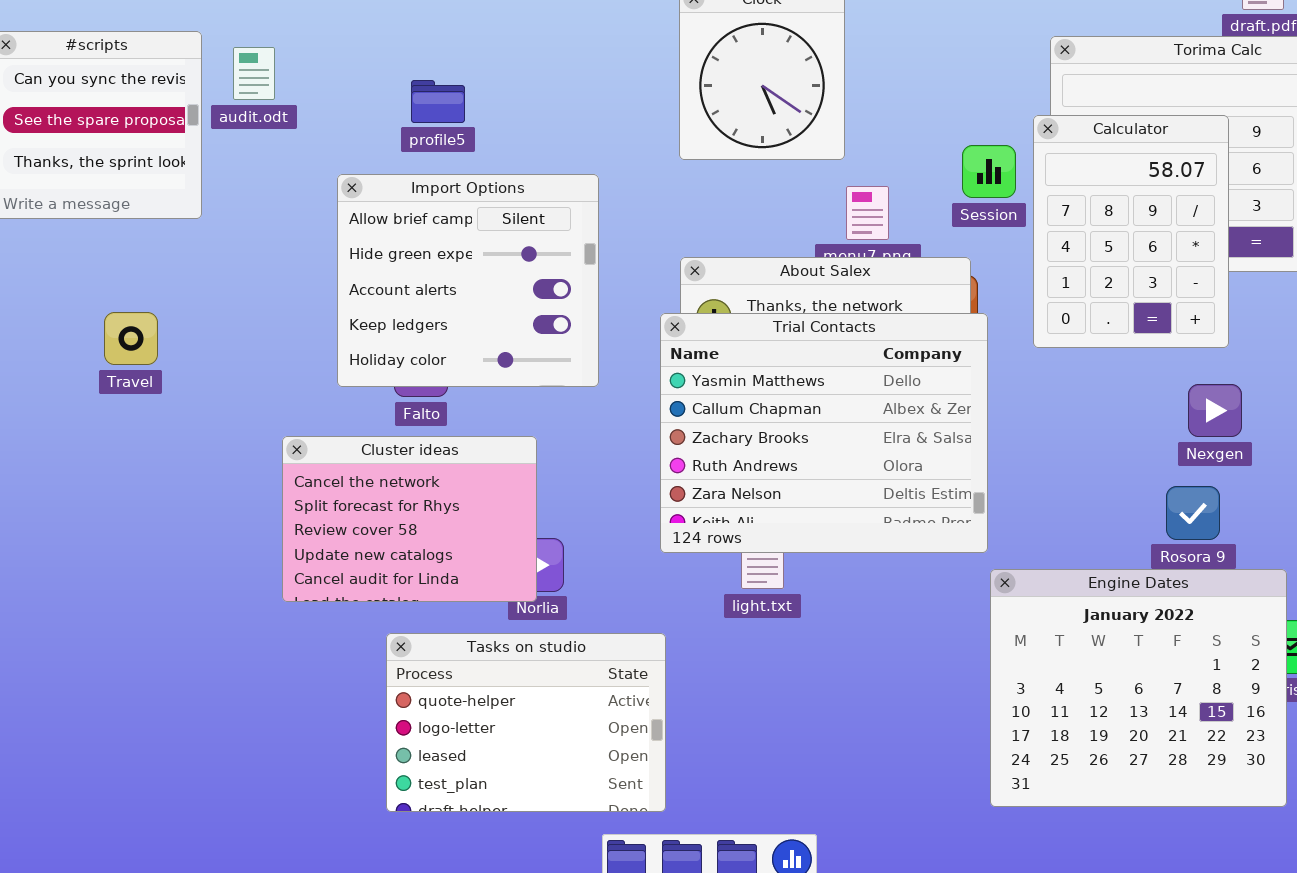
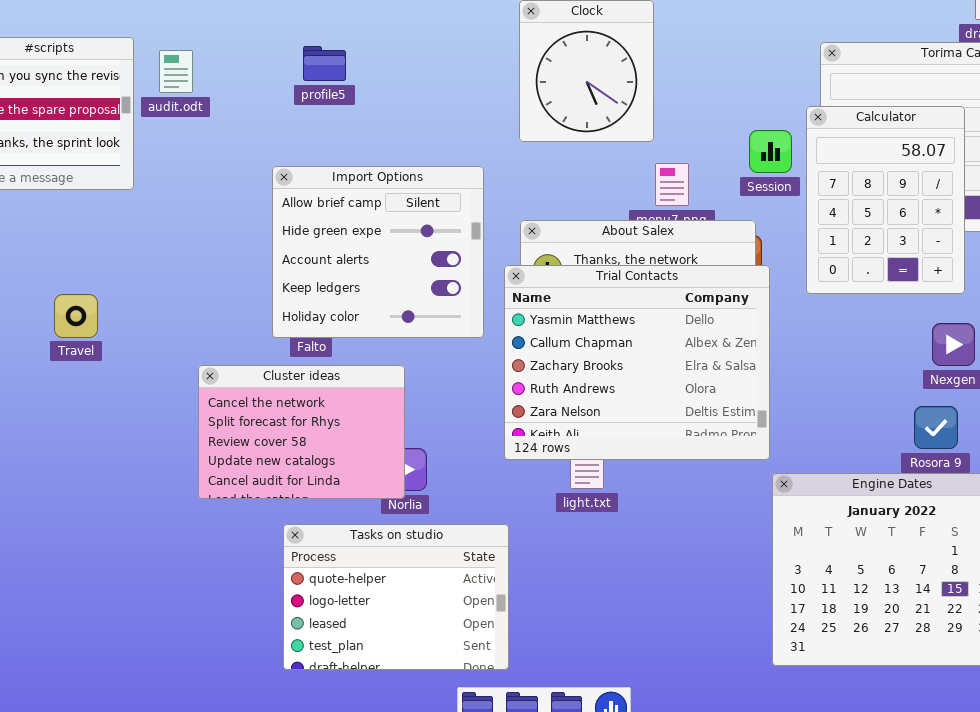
profile5: [411,80,465,123] -> [303,46,346,81], moved
Import Options: [337,174,599,387] -> [272,166,484,338], moved
Travel: [104,312,158,365] -> [54,294,98,338], moved

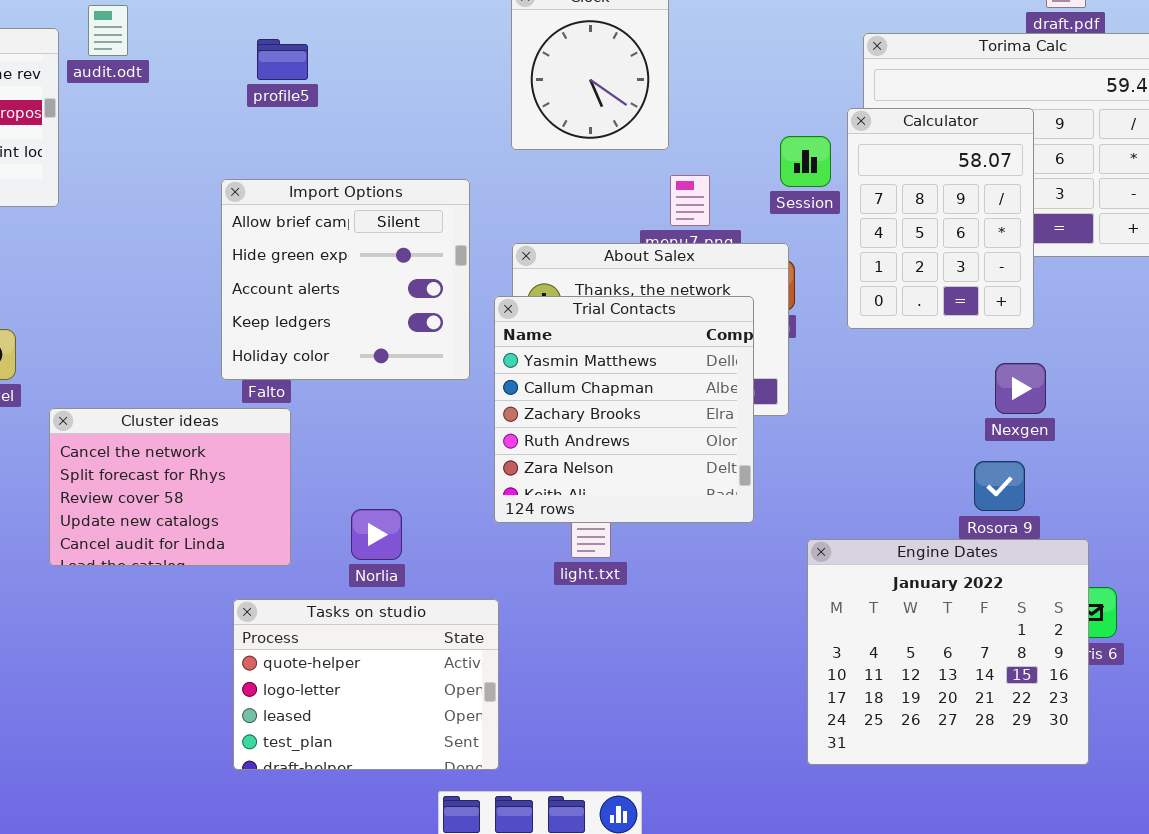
audit.odt: [159,50,193,93] -> [88,5,128,56], moved
Trial Contacts: [504,265,770,460] -> [494,296,754,523], resized
Cluster ideas: [198,365,405,499] -> [49,408,291,566], moved

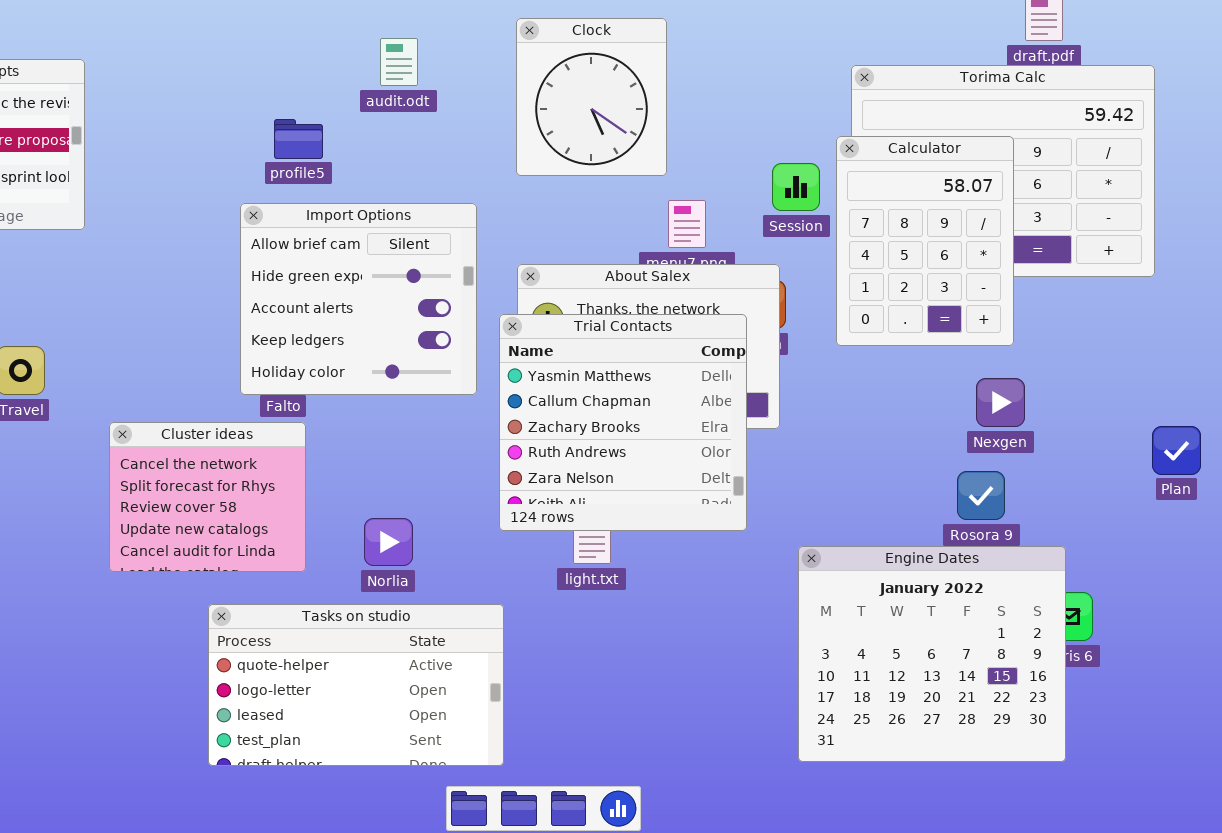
audit.odt: [88,5,128,56] -> [380,38,418,86], moved
profile5: [257,39,308,80] -> [274,119,323,159], moved
Cluster ideas: [49,408,291,566] -> [109,422,306,572], resized
Tasks on studio: [233,599,499,770] -> [208,604,504,766], resized

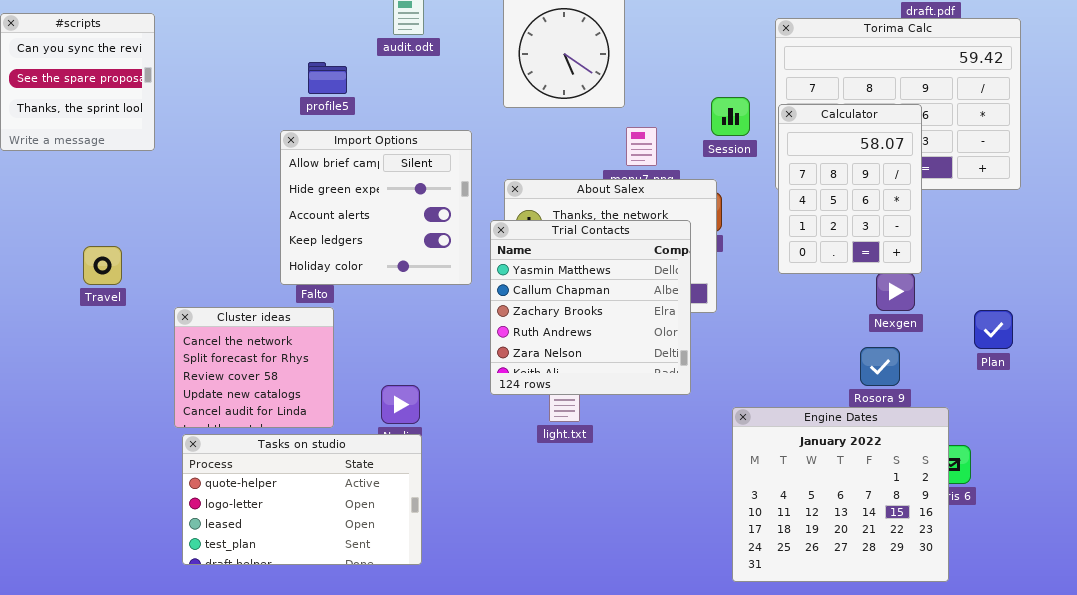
Calculator: [836,136,1014,346] -> [778,104,922,274], moved
Plan: [1152,426,1201,475] -> [974,310,1013,349], moved
Tasks on studio: [208,604,504,766] -> [182,434,422,565], moved

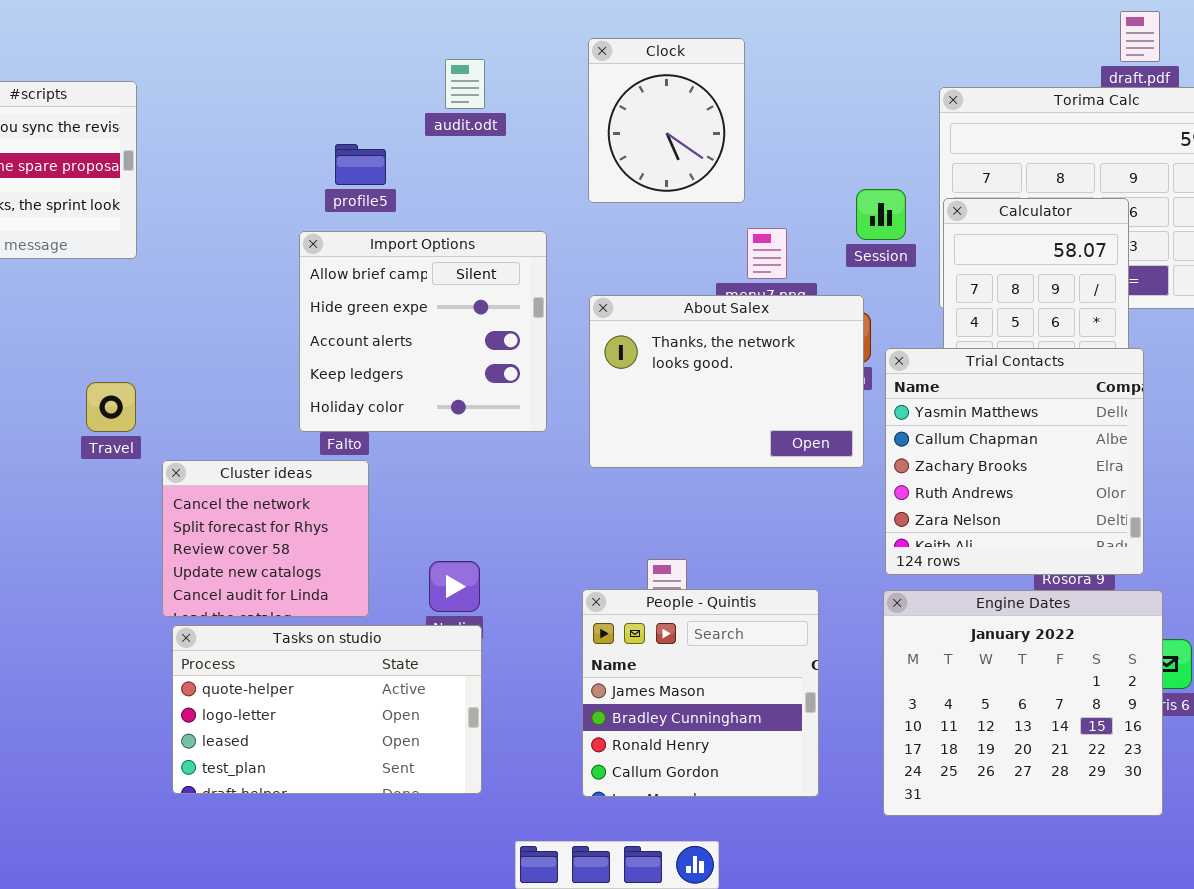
Trial Contacts: [490,220,691,395] -> [885,348,1144,575], moved
Travel: [83,246,122,285] -> [86,382,136,432], moved
People - Quintis: none -> [582,589,819,797], opened

